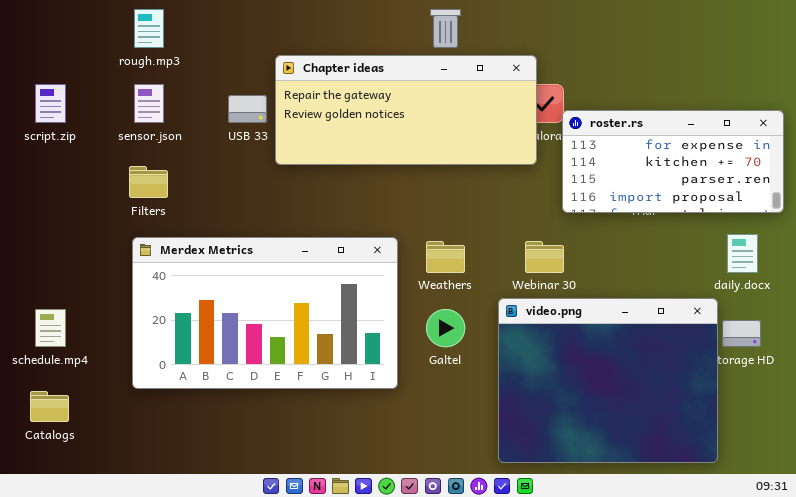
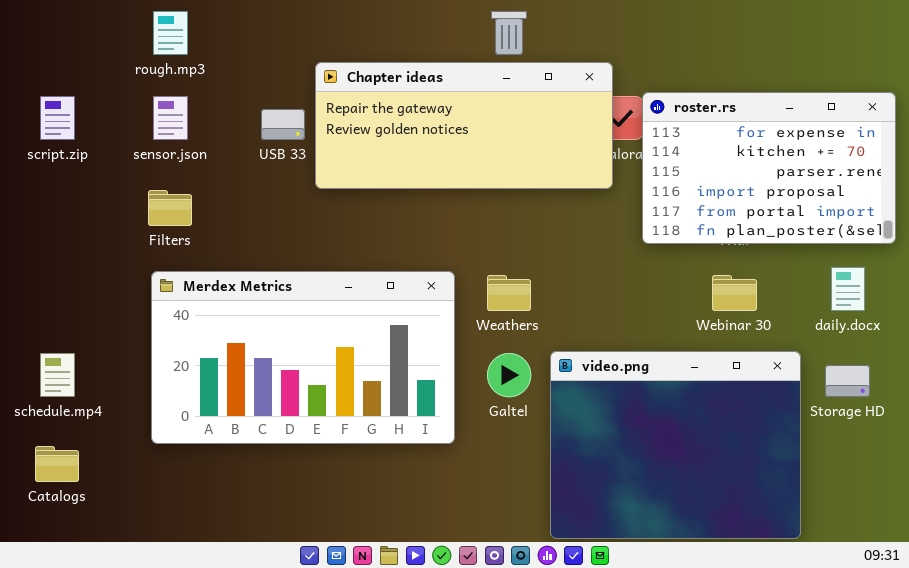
roster.rs: [562,110,784,213] -> [642,92,896,244], resized
Webinar 30: [525,241,564,273] -> [712,275,757,311], moved
video.png: [498,298,718,463] -> [550,351,801,539], moved

